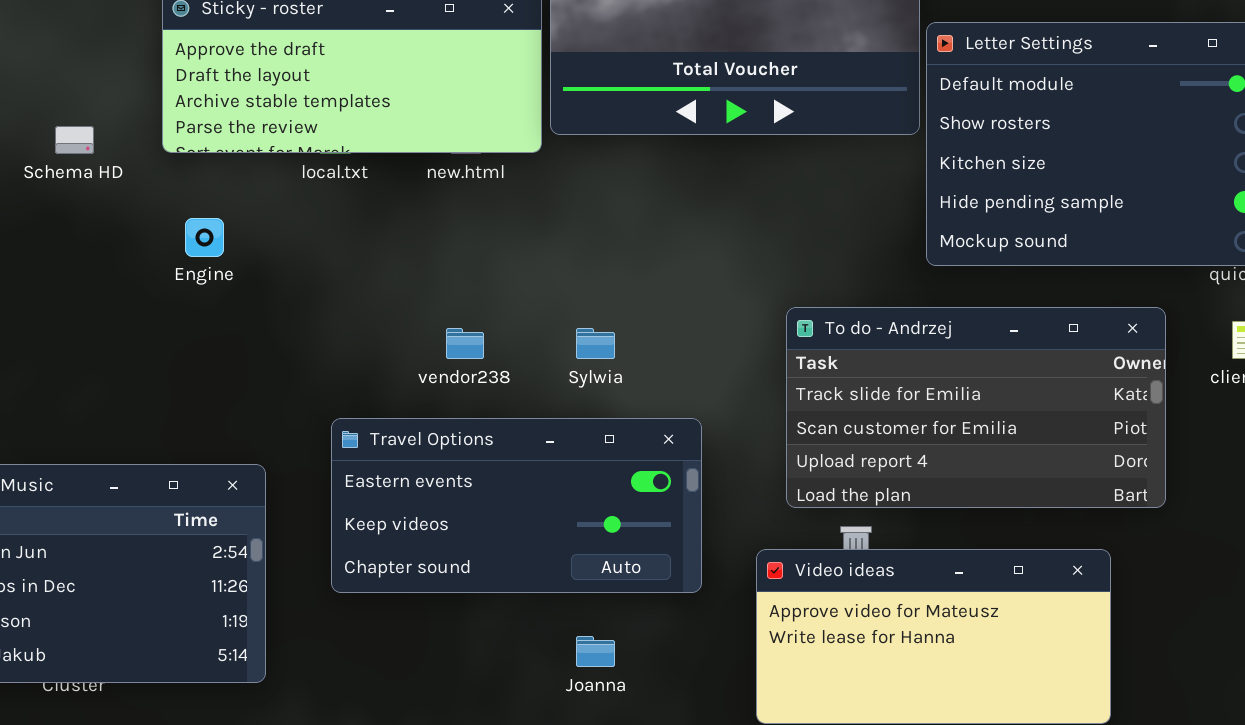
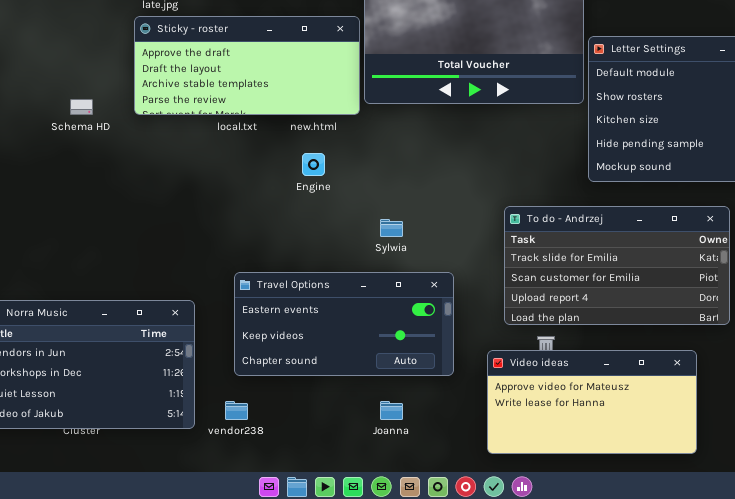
Engine: [185,218,224,257] -> [302,153,325,176], moved
vendor238: [446,328,484,359] -> [225,401,248,420], moved

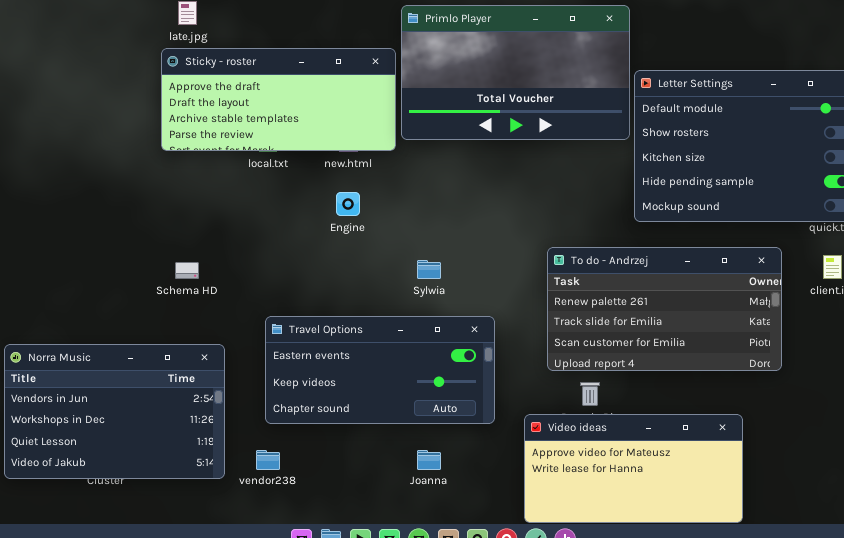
Schema HD: [70,99,93,115] -> [175,262,199,279], moved
To do - Andrzej: [504,206,730,325] -> [547,247,782,371], scrolled up 1 row
Video ideas: [487,350,697,454] -> [524,414,743,523], moved

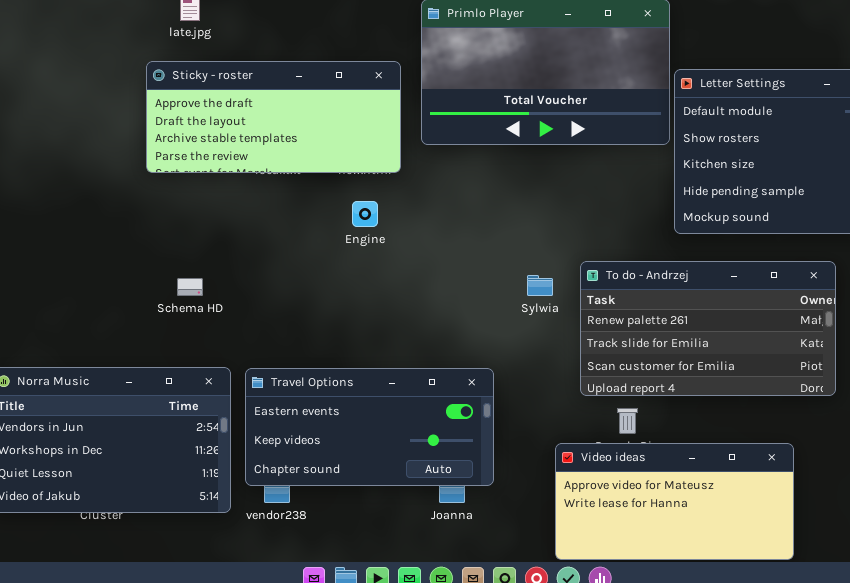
Sticky - roster: [161,48,396,151] -> [146,61,401,173], moved
Sylwia: [417,260,441,279] -> [527,275,553,296], moved
Travel Options: [265,316,495,424] -> [245,368,494,486], moved

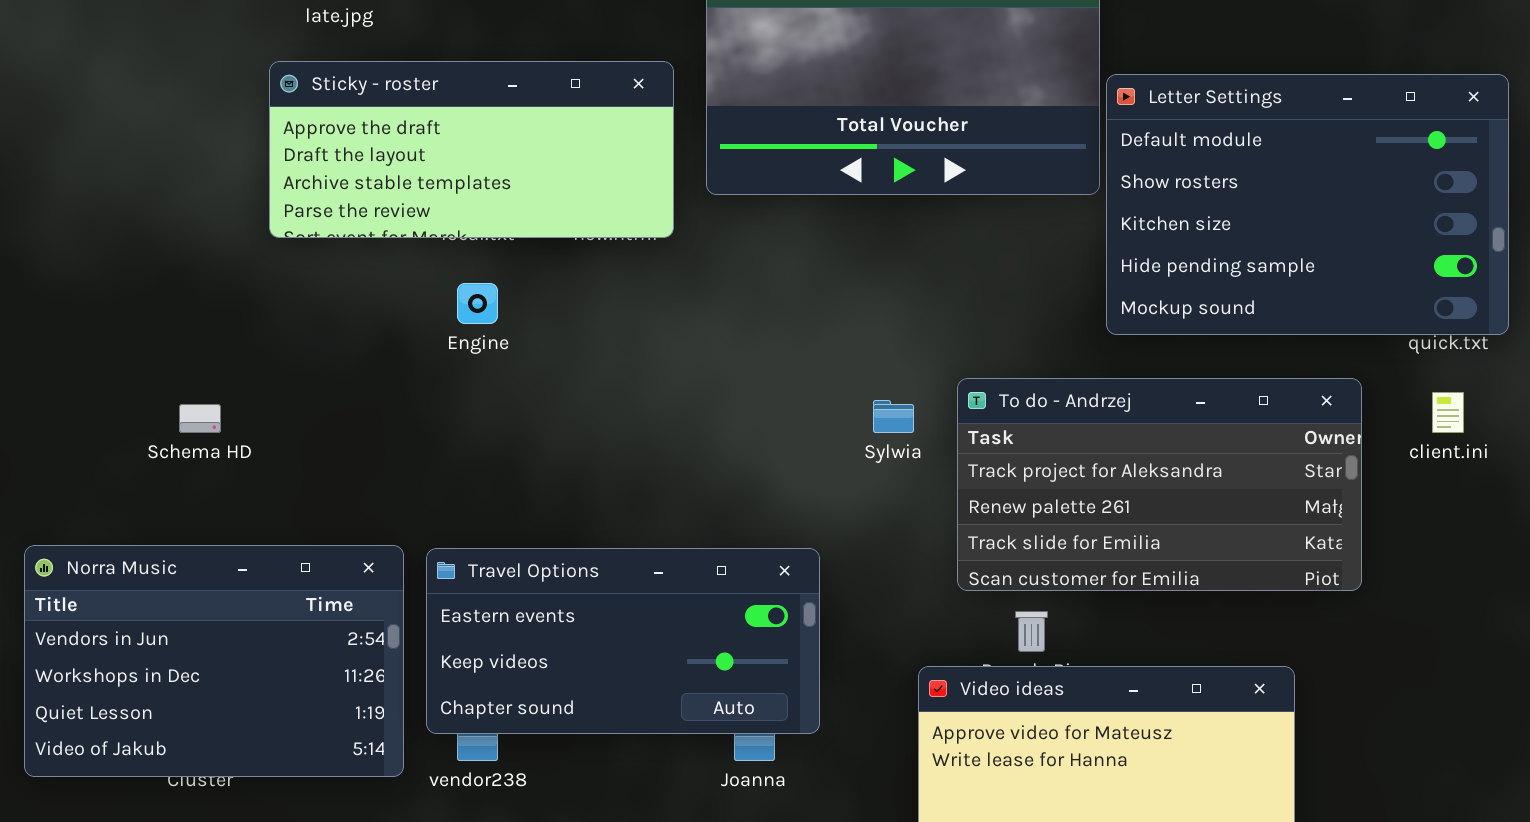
Engine: [352,201,378,227] -> [457,283,498,324], moved
To do - Andrzej: [580,261,836,396] -> [957,378,1362,591], scrolled up 1 row
Schema HD: [177,278,203,296] -> [179,404,221,433], moved

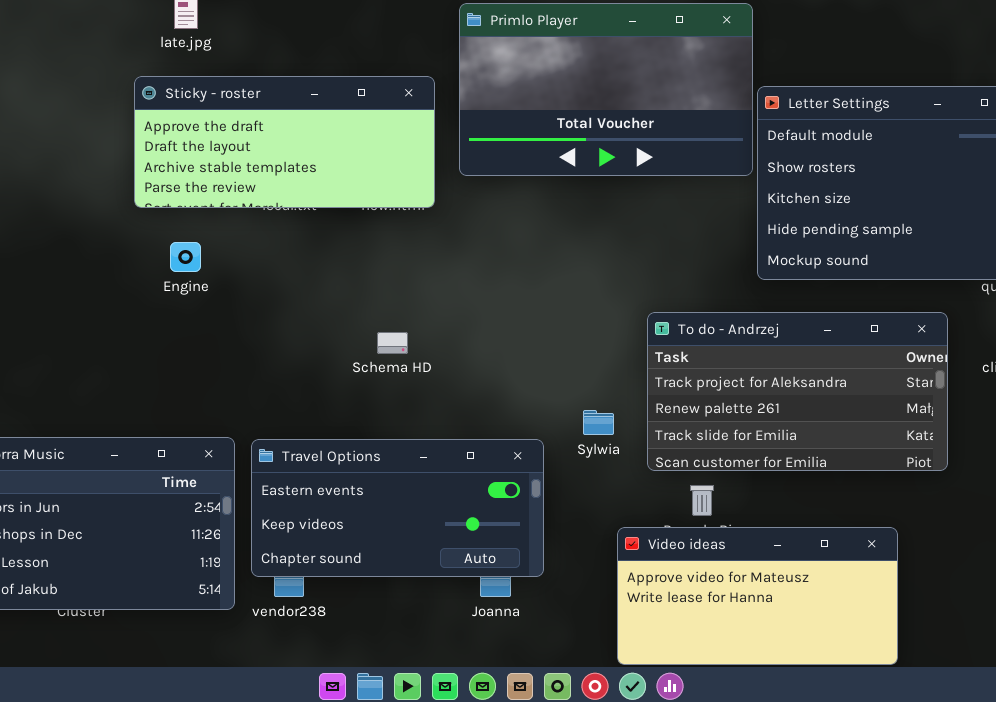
Engine: [457,283,498,324] -> [170,242,201,272], moved
Sylwia: [873,400,914,433] -> [583,410,614,435], moved
Schema HD: [179,404,221,433] -> [377,332,408,354], moved

